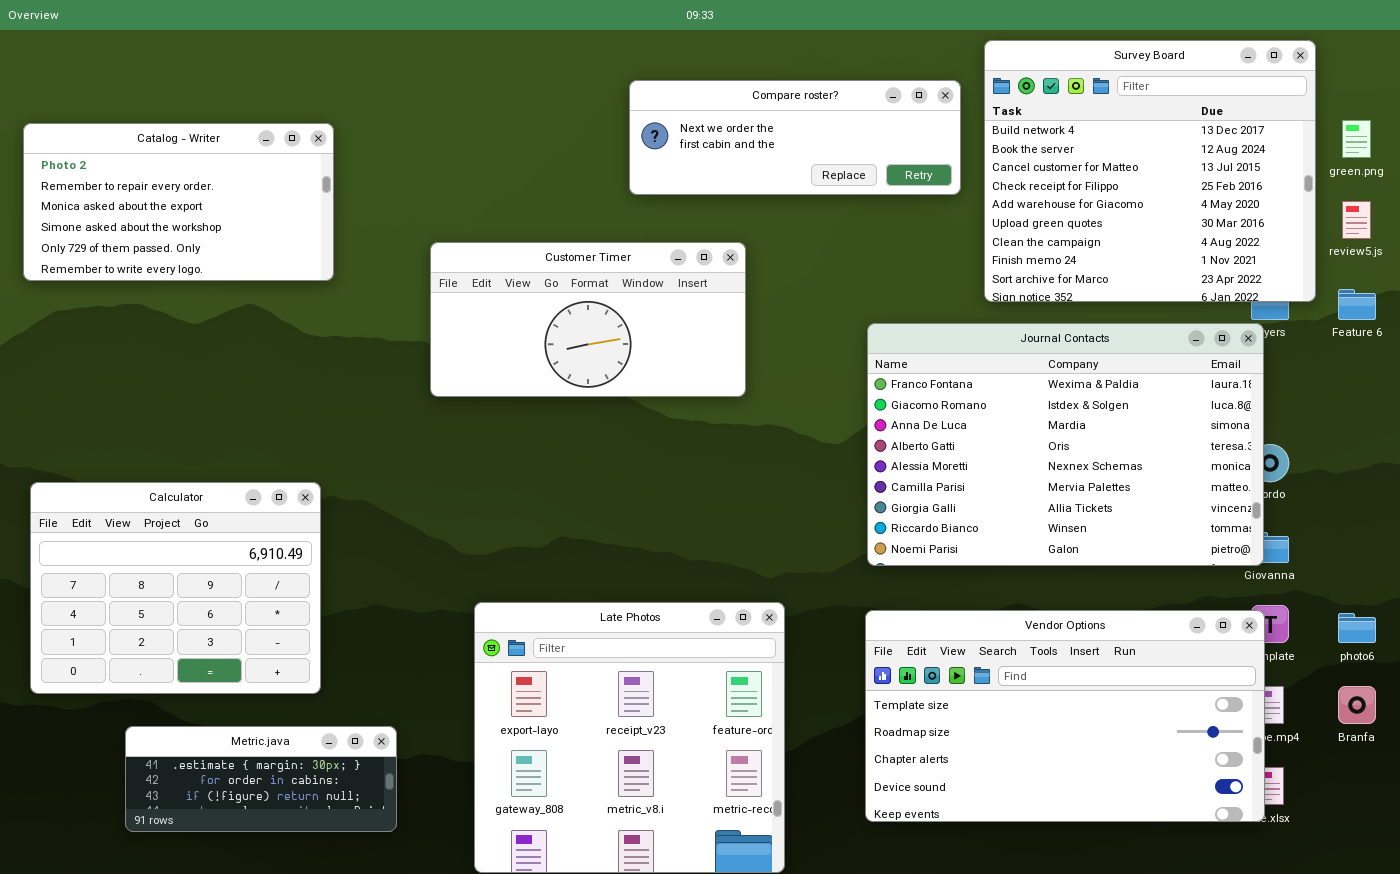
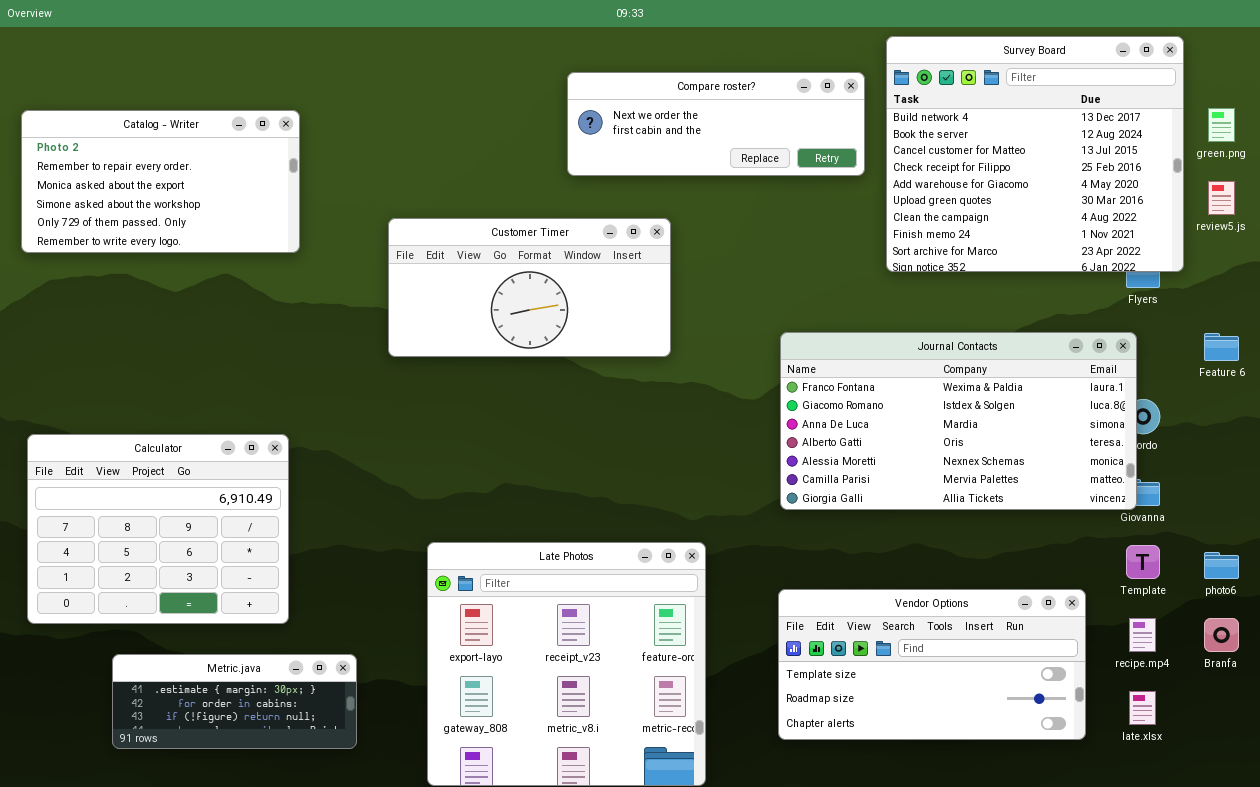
Feature 6: [1338,289,1376,320] -> [1204,333,1239,361], moved
Journal Contacts: [867,323,1264,566] -> [780,332,1137,510], resized
Vendor Options: [865,610,1265,822] -> [778,589,1086,740], resized

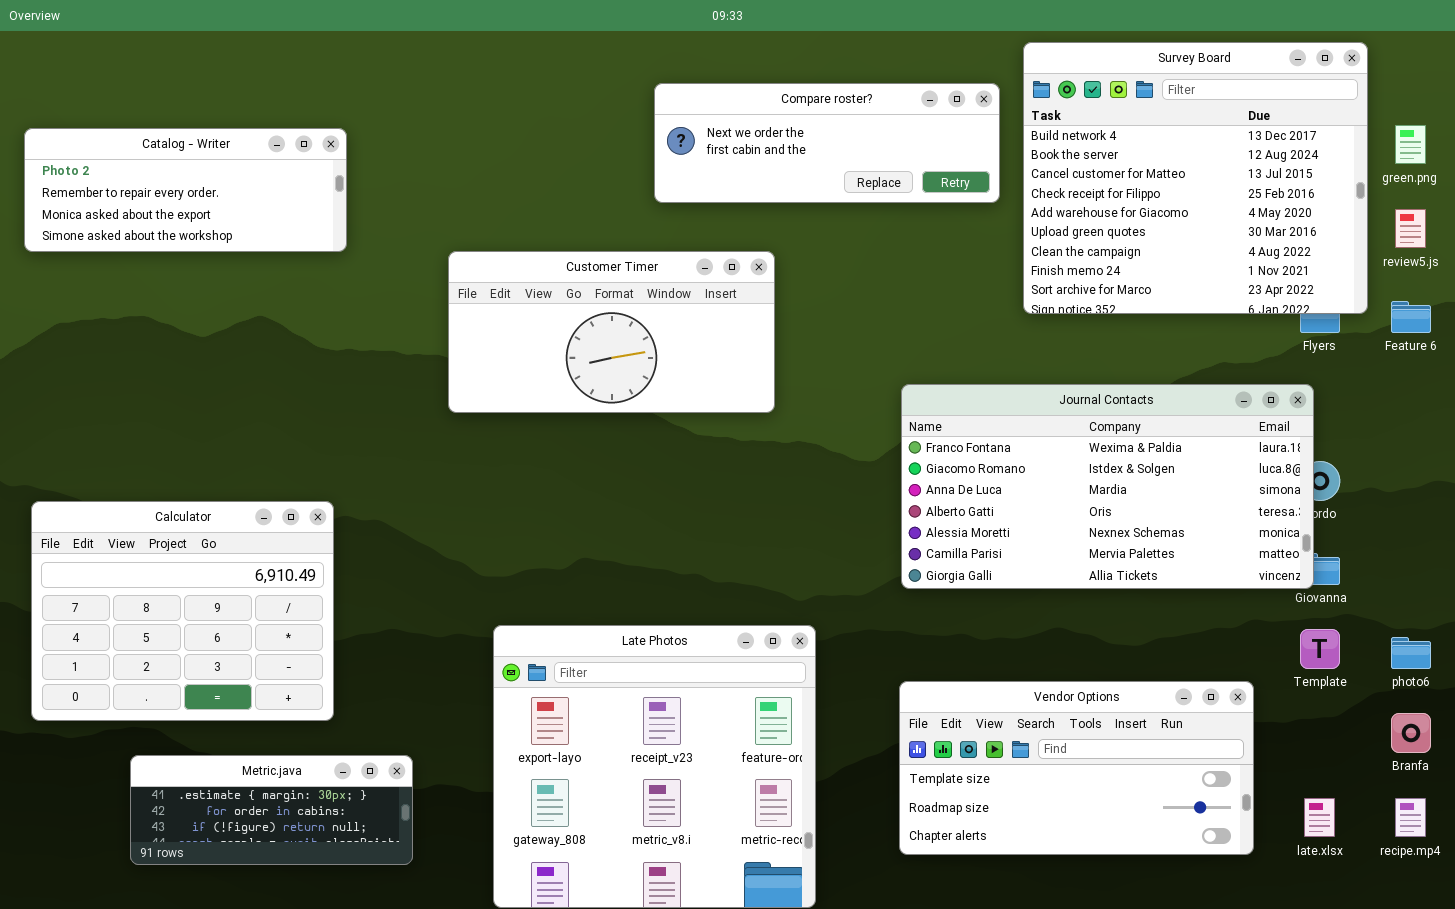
Catalog - Writer: [21,110,300,253] -> [24,128,347,252], resized
Feature 6: [1204,333,1239,361] -> [1391,301,1431,333], moved
recipe.mp4: [1129,618,1156,652] -> [1395,798,1426,837], moved

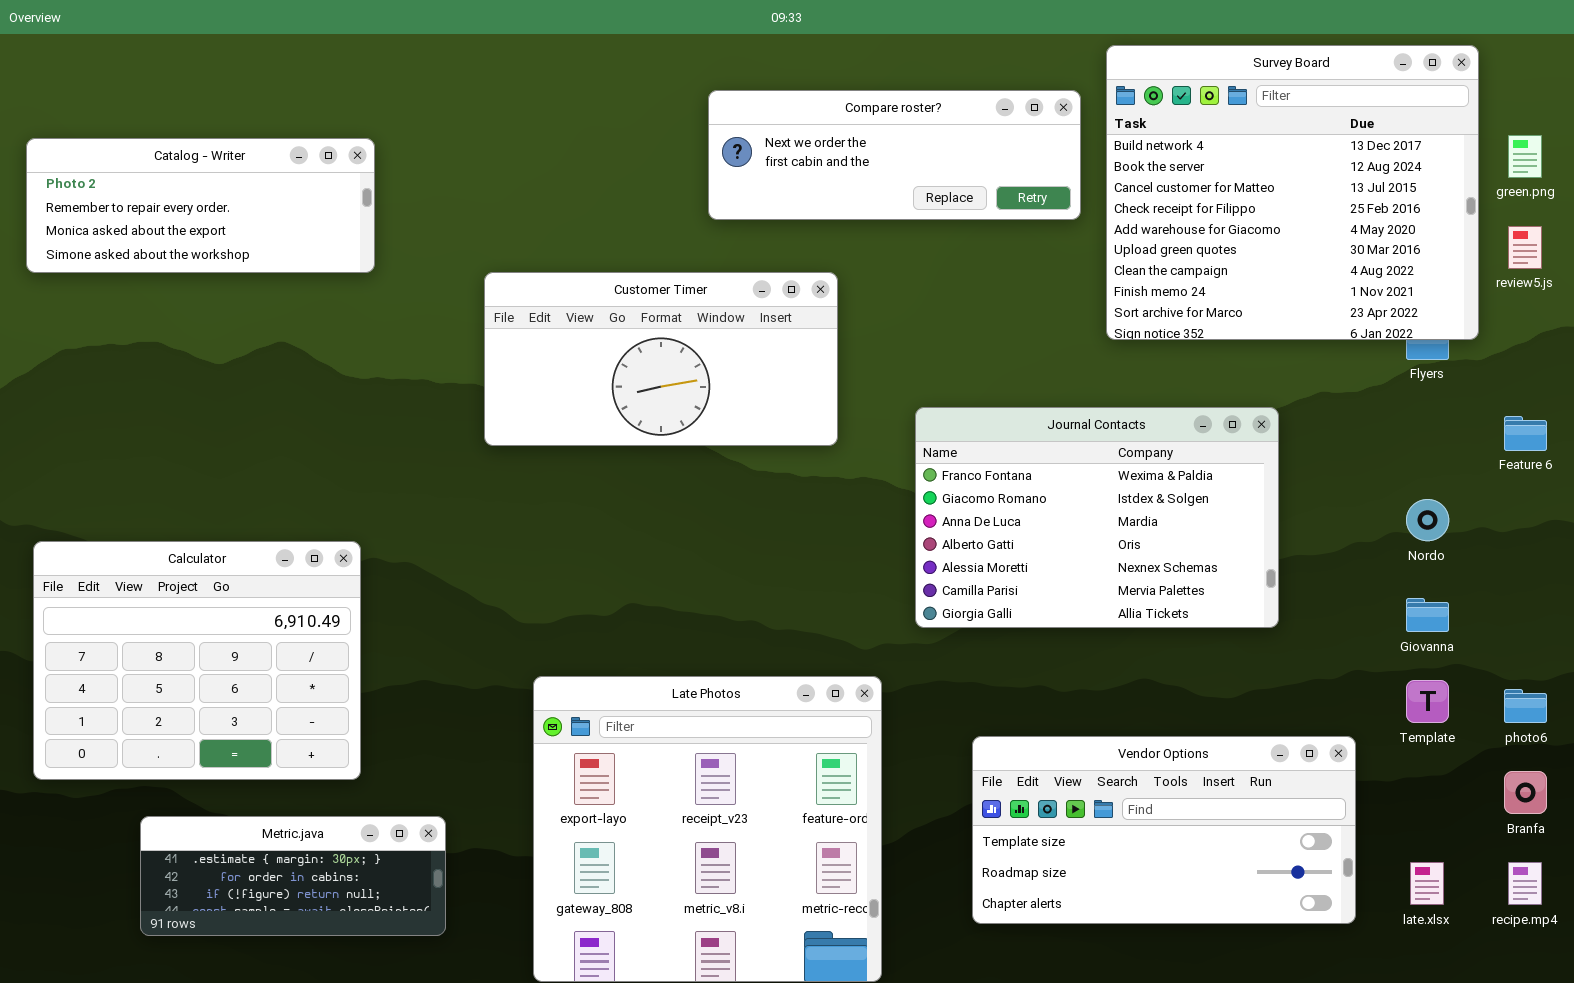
Feature 6: [1391,301,1431,333] -> [1504,416,1547,451], moved
Journal Contacts: [901,384,1314,589] -> [915,407,1279,628], moved, resized

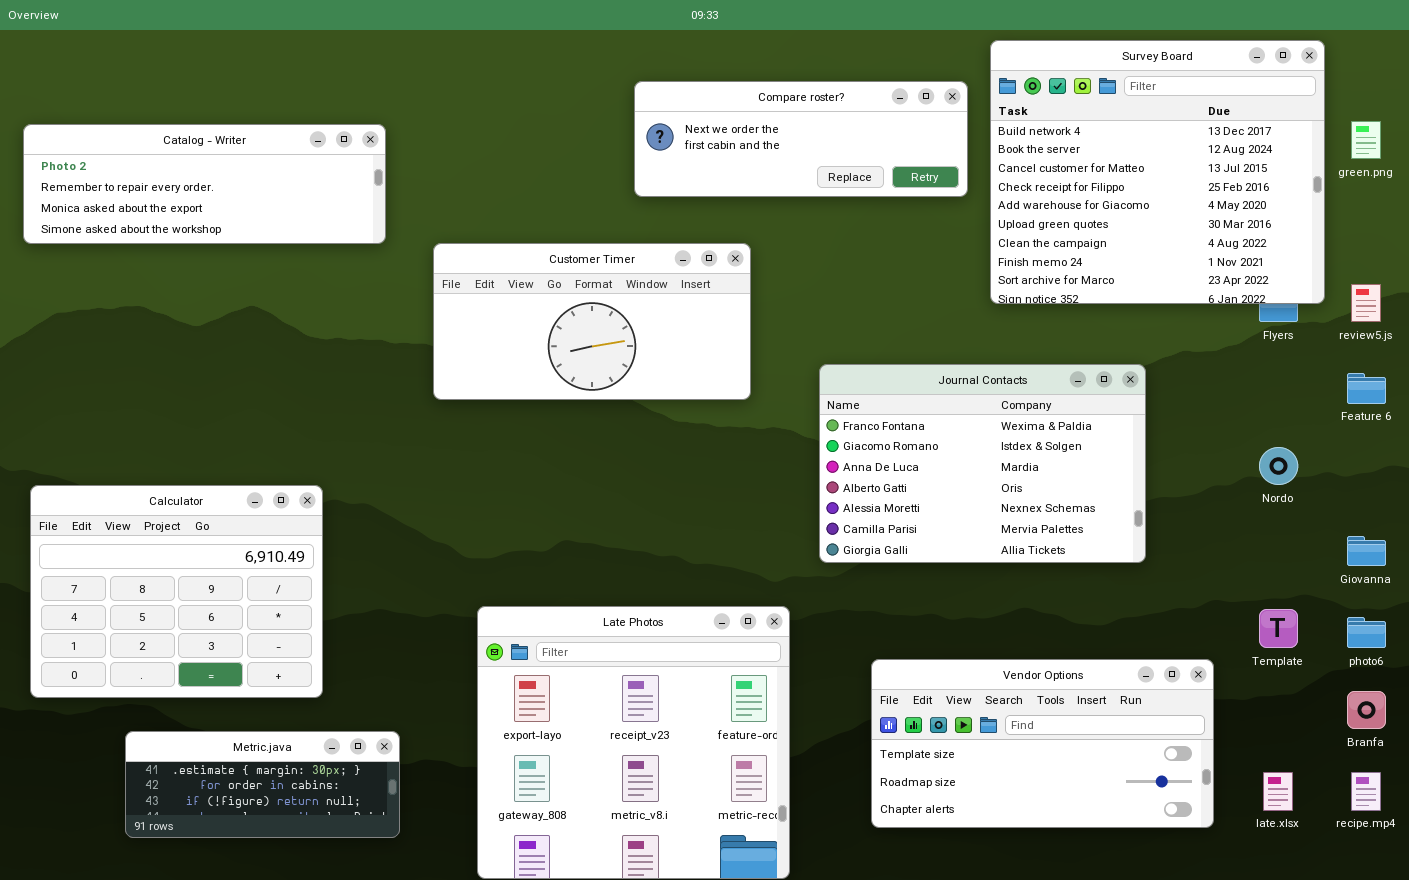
Catalog - Writer: [26,138,375,273] -> [23,124,386,244], resized
review5.js: [1508,226,1542,269] -> [1351,284,1381,322], moved
Giovanna: [1406,598,1449,632] -> [1347,536,1386,566], moved

